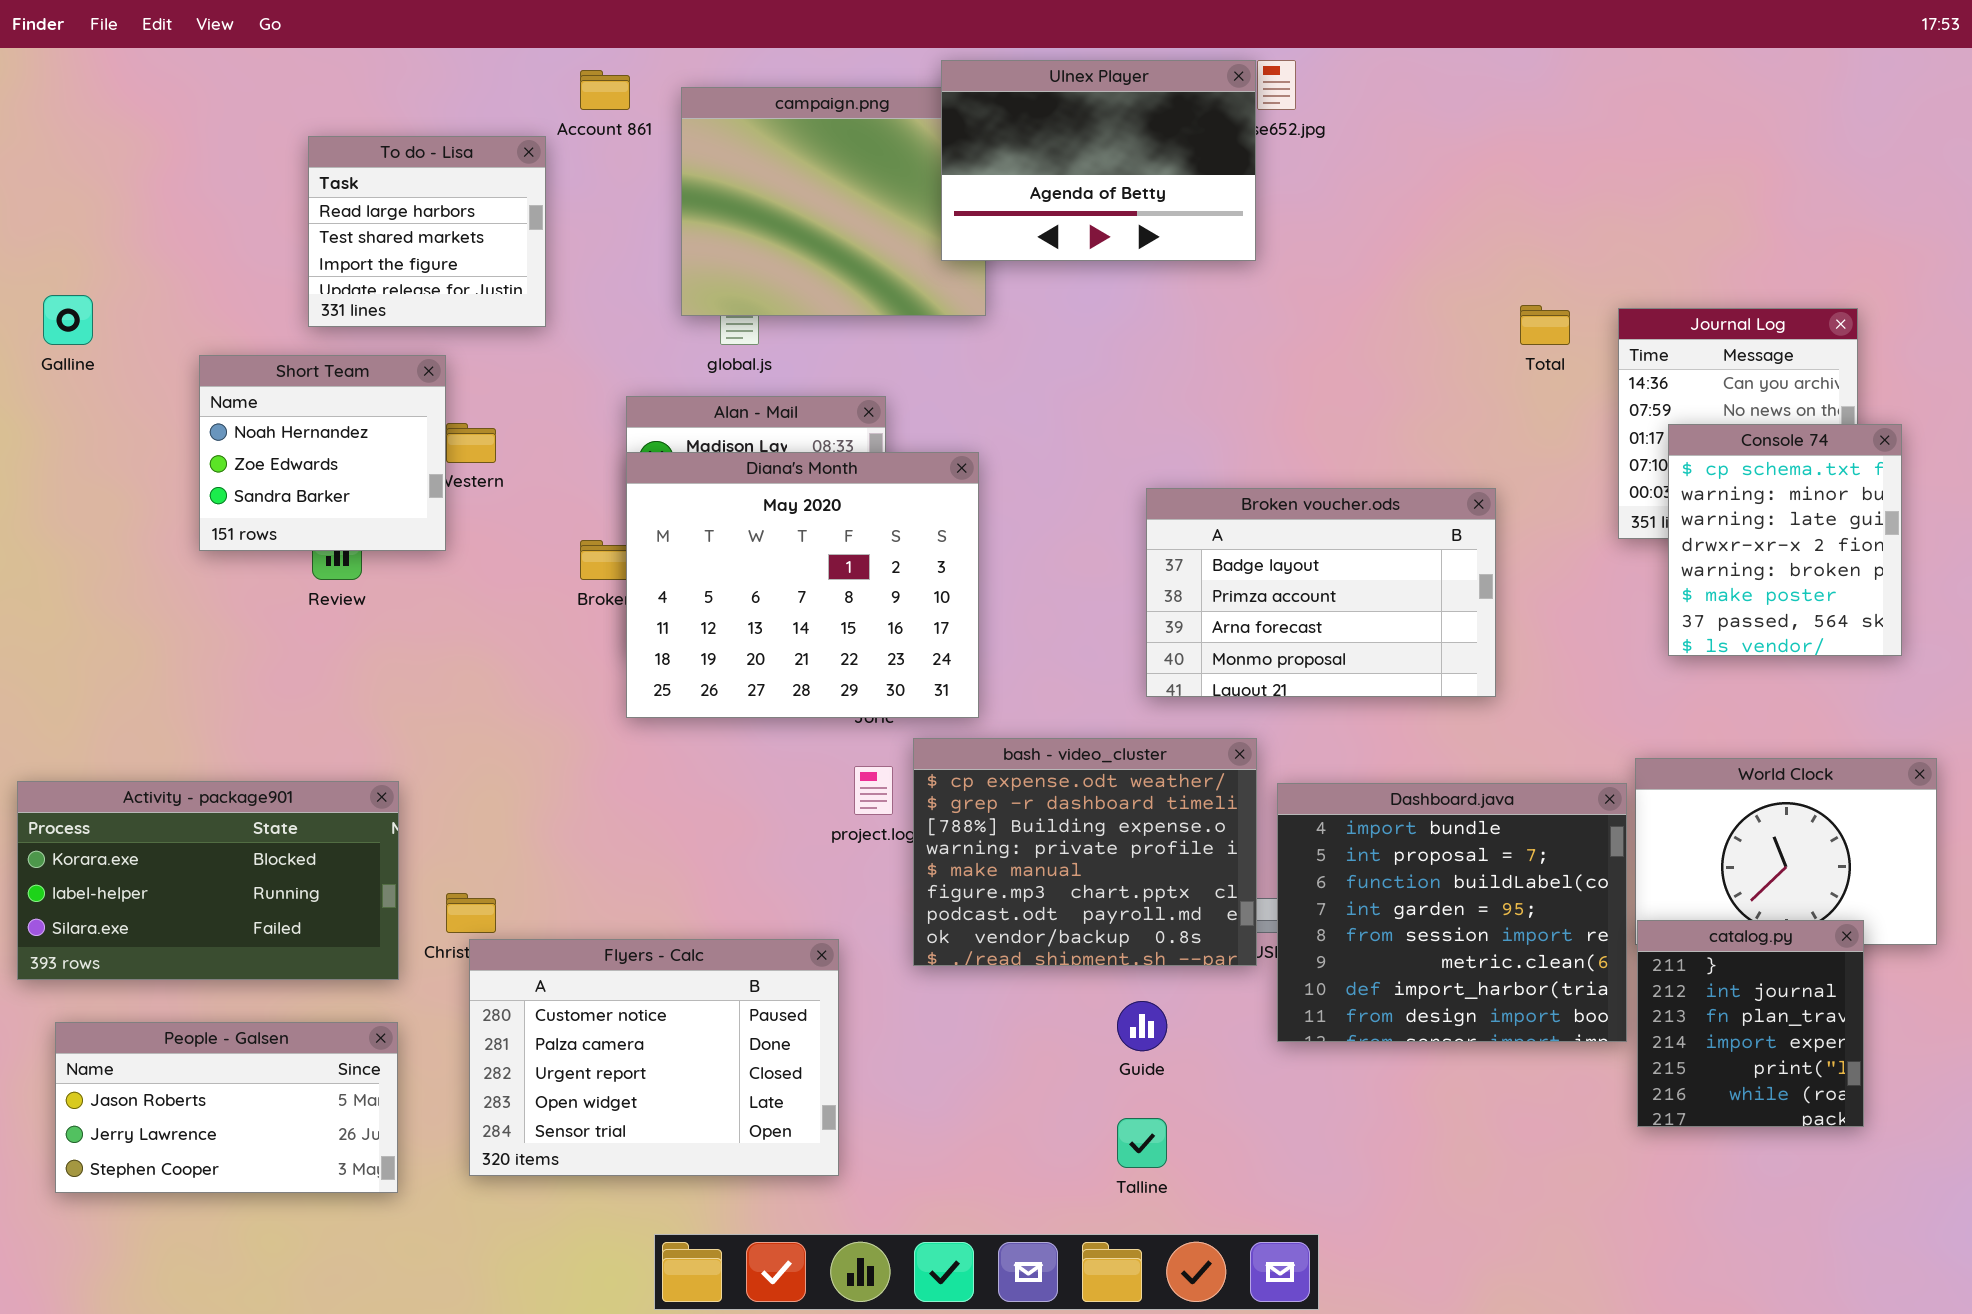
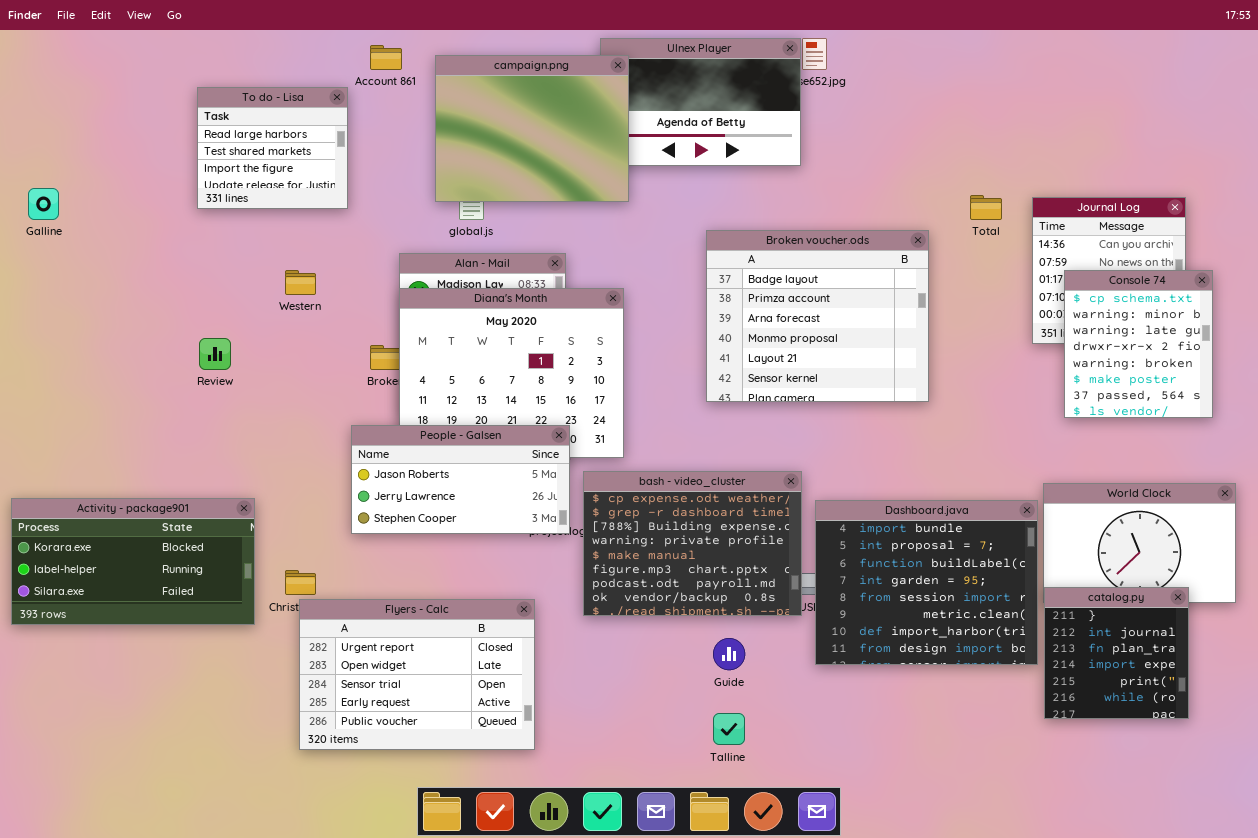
campaign.png: [681,87,986,316] -> [435,55,629,202], raised
Short Team: [199,355,446,551] -> none, closed
Broken voucher.ods: [1146,488,1496,697] -> [706,230,929,402], moved, resized
Flyers - Calc: [469,939,839,1176] -> [299,599,535,750], scrolled down 2 rows
People - Galsen: [55,1022,398,1193] -> [351,425,570,534], moved

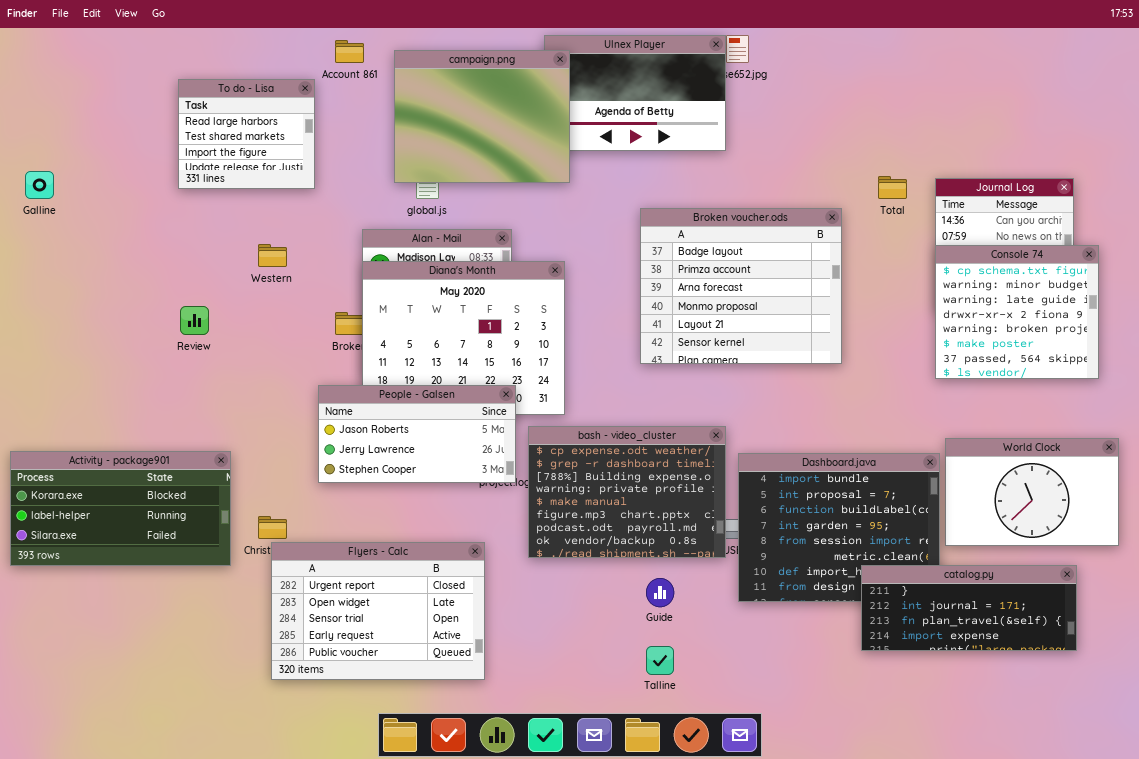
Console 74: [1064,270,1213,418] -> [935,245,1099,379], resized
catalog.py: [1044,587,1189,719] -> [861,565,1077,651], resized

